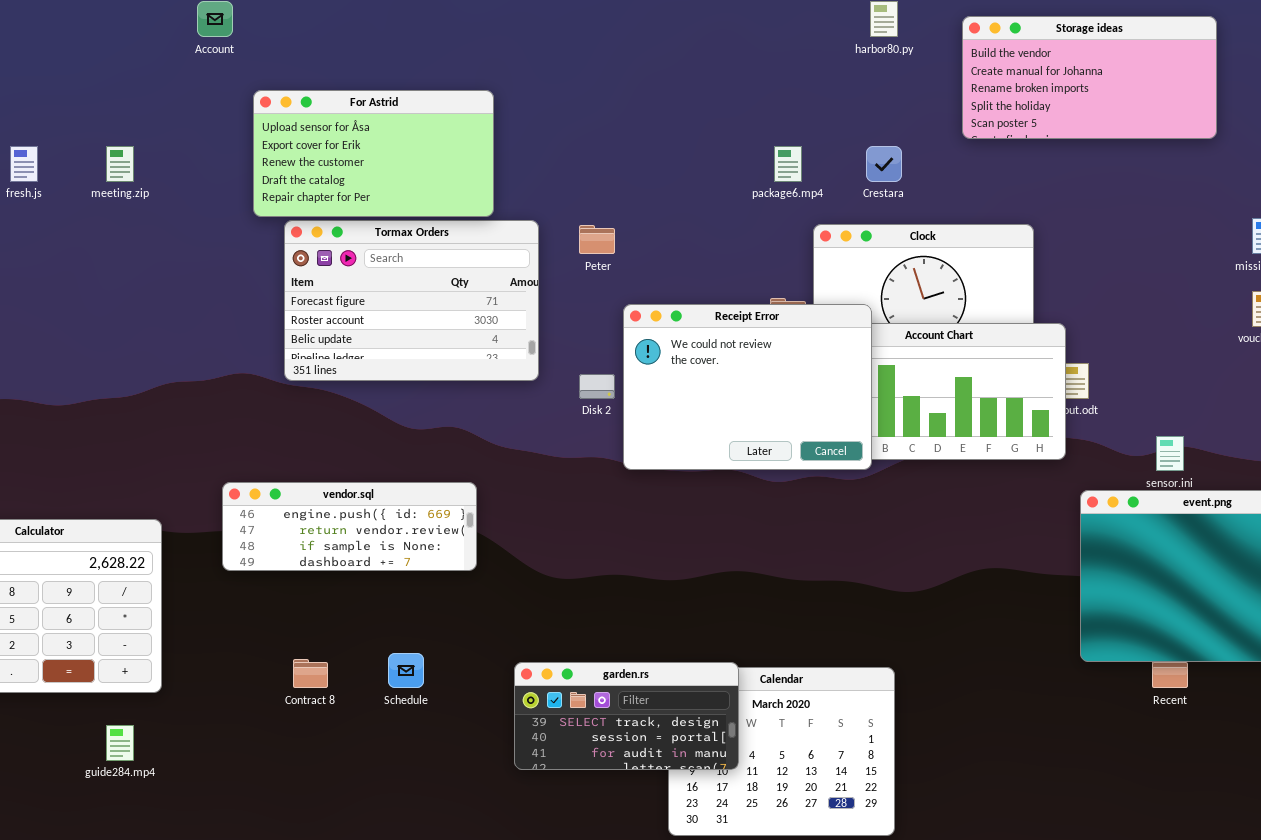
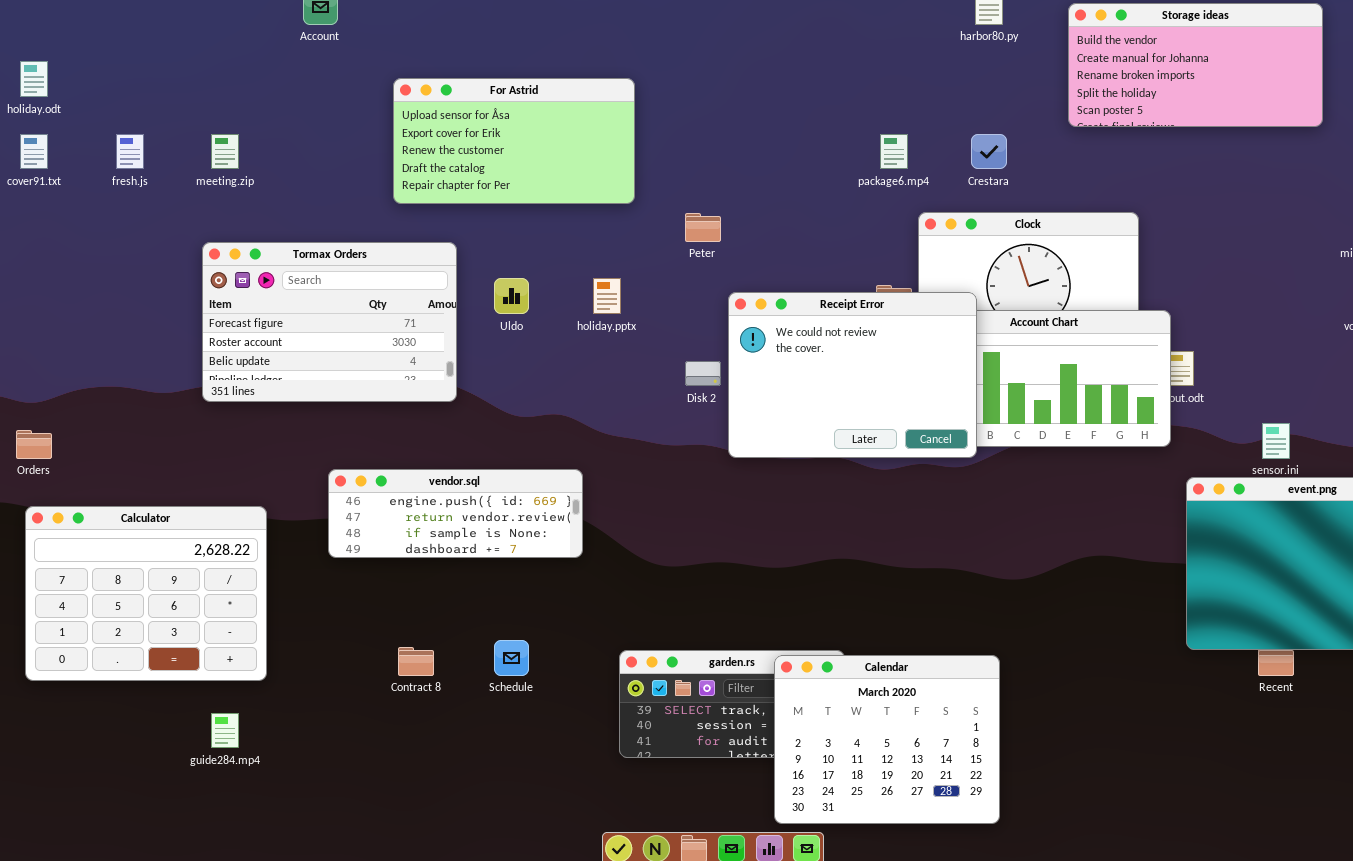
For Astrid: [253,90,494,217] -> [393,78,635,204], moved
Tormax Orders: [284,220,539,381] -> [202,242,457,402], moved
Calendar: [668,667,895,836] -> [774,655,1000,824], raised

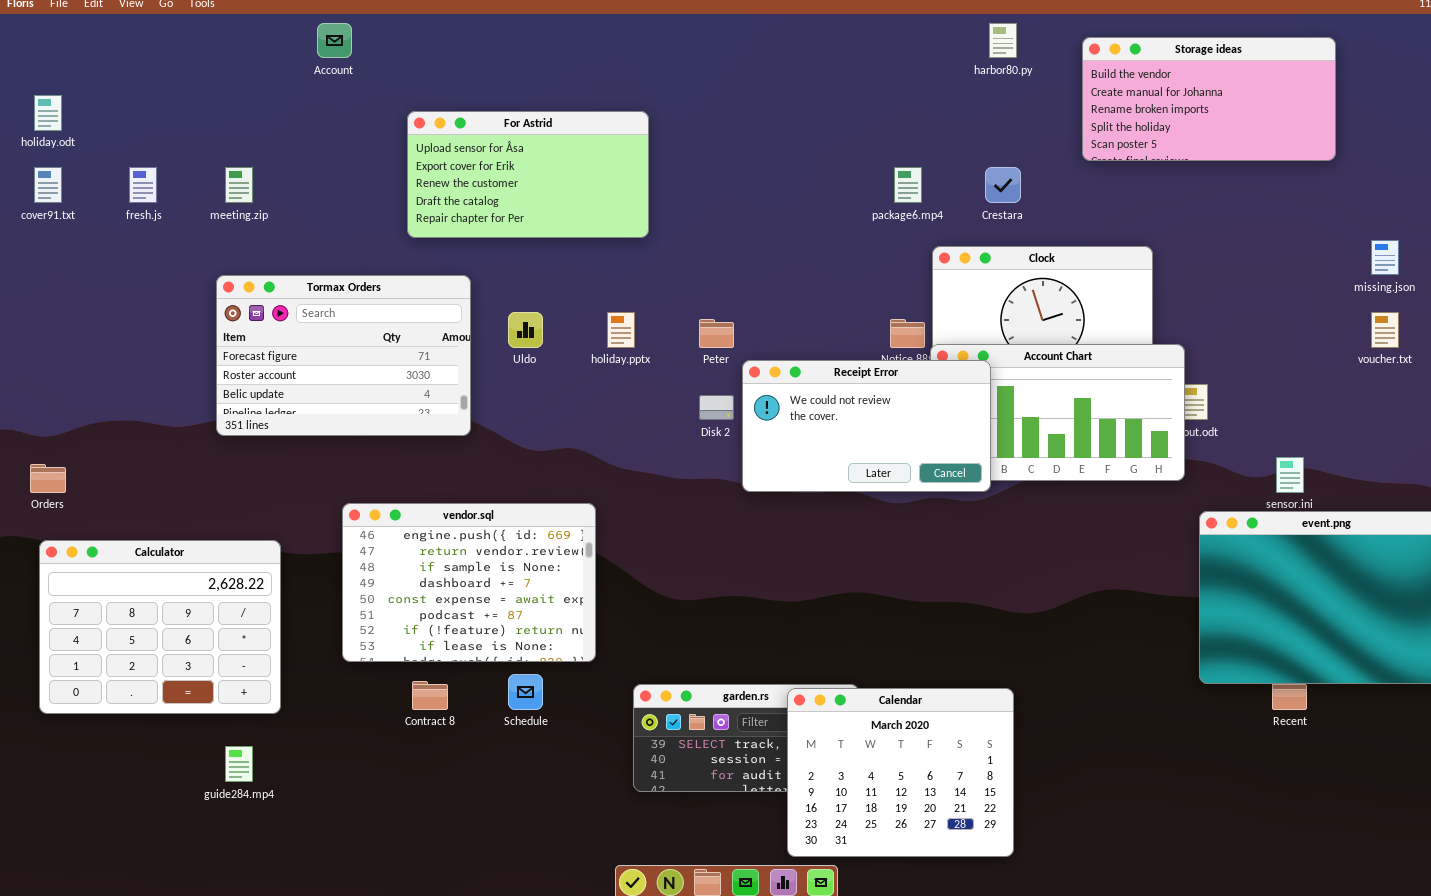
Peter: [685,213,721,242] -> [699,319,734,348], moved
Receipt Error: [728,292,977,458] -> [742,360,991,492], resized
vendor.sql: [328,469,583,558] -> [342,503,596,662], resized

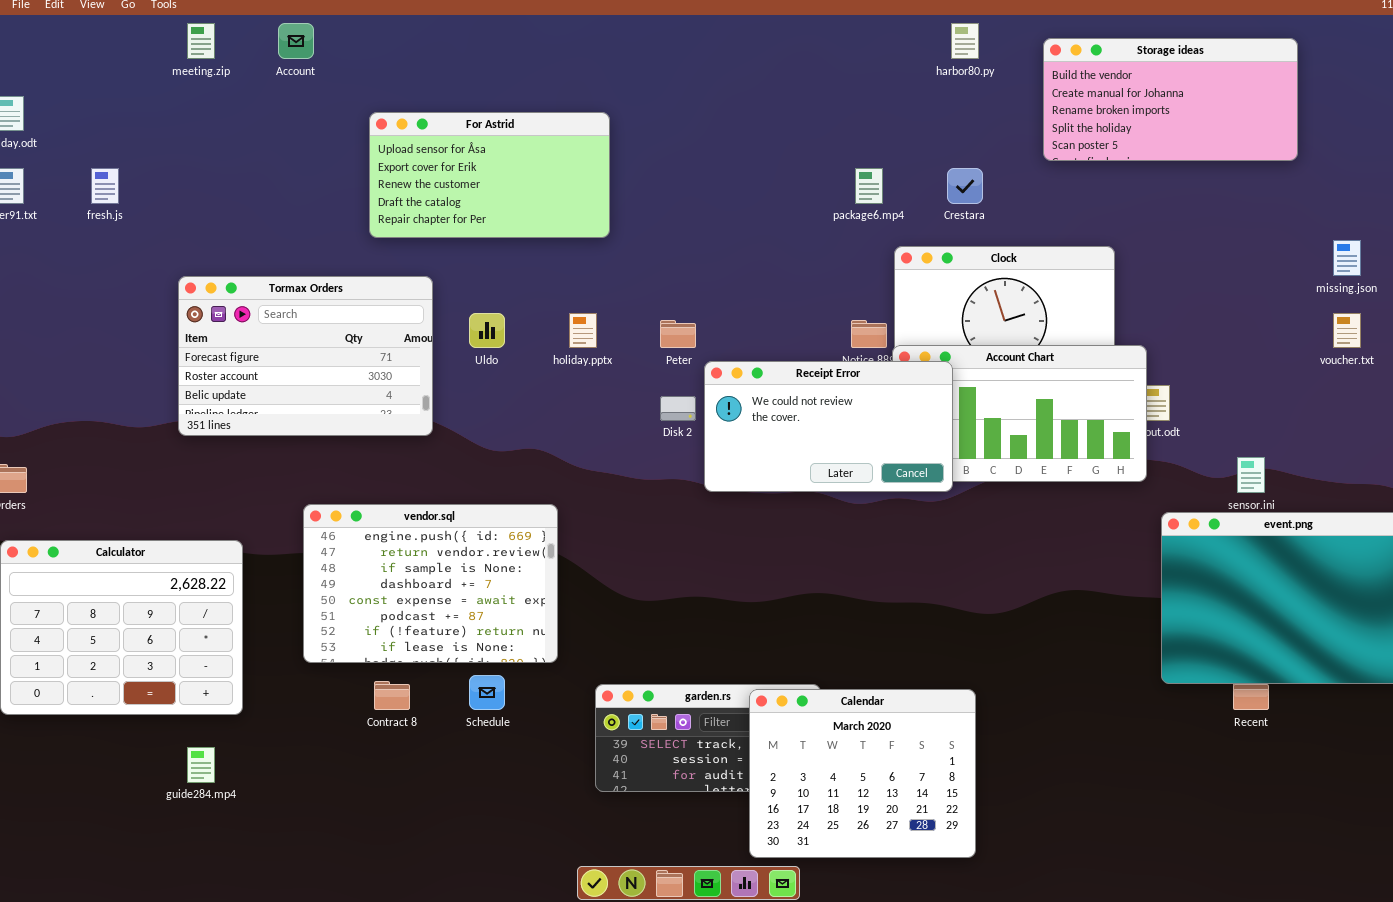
meeting.zip: [225,167,253,203] -> [187,23,215,59], moved

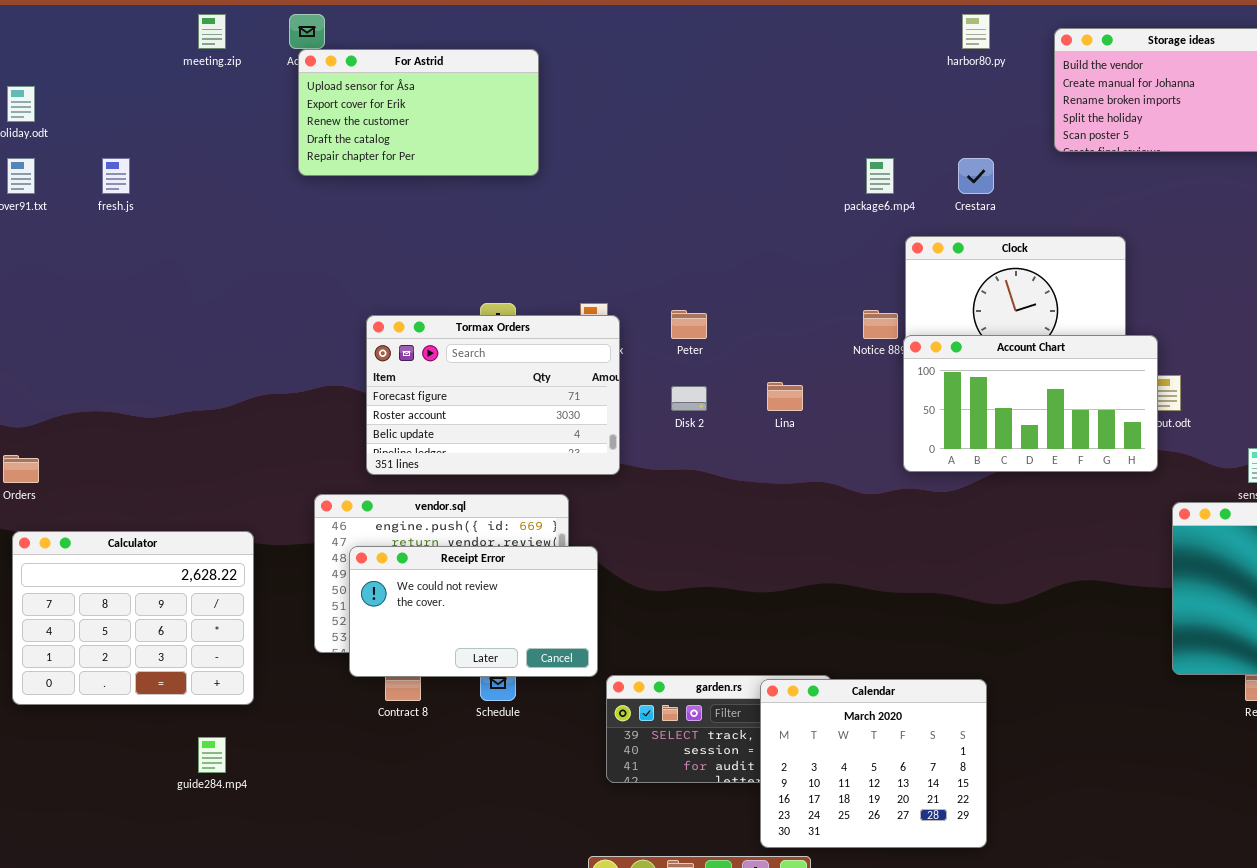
For Astrid: [369,112,610,238] -> [298,49,539,176], moved
Tormax Orders: [178,276,433,436] -> [366,315,620,475], moved
Receipt Error: [704,361,953,492] -> [349,546,598,677], moved

